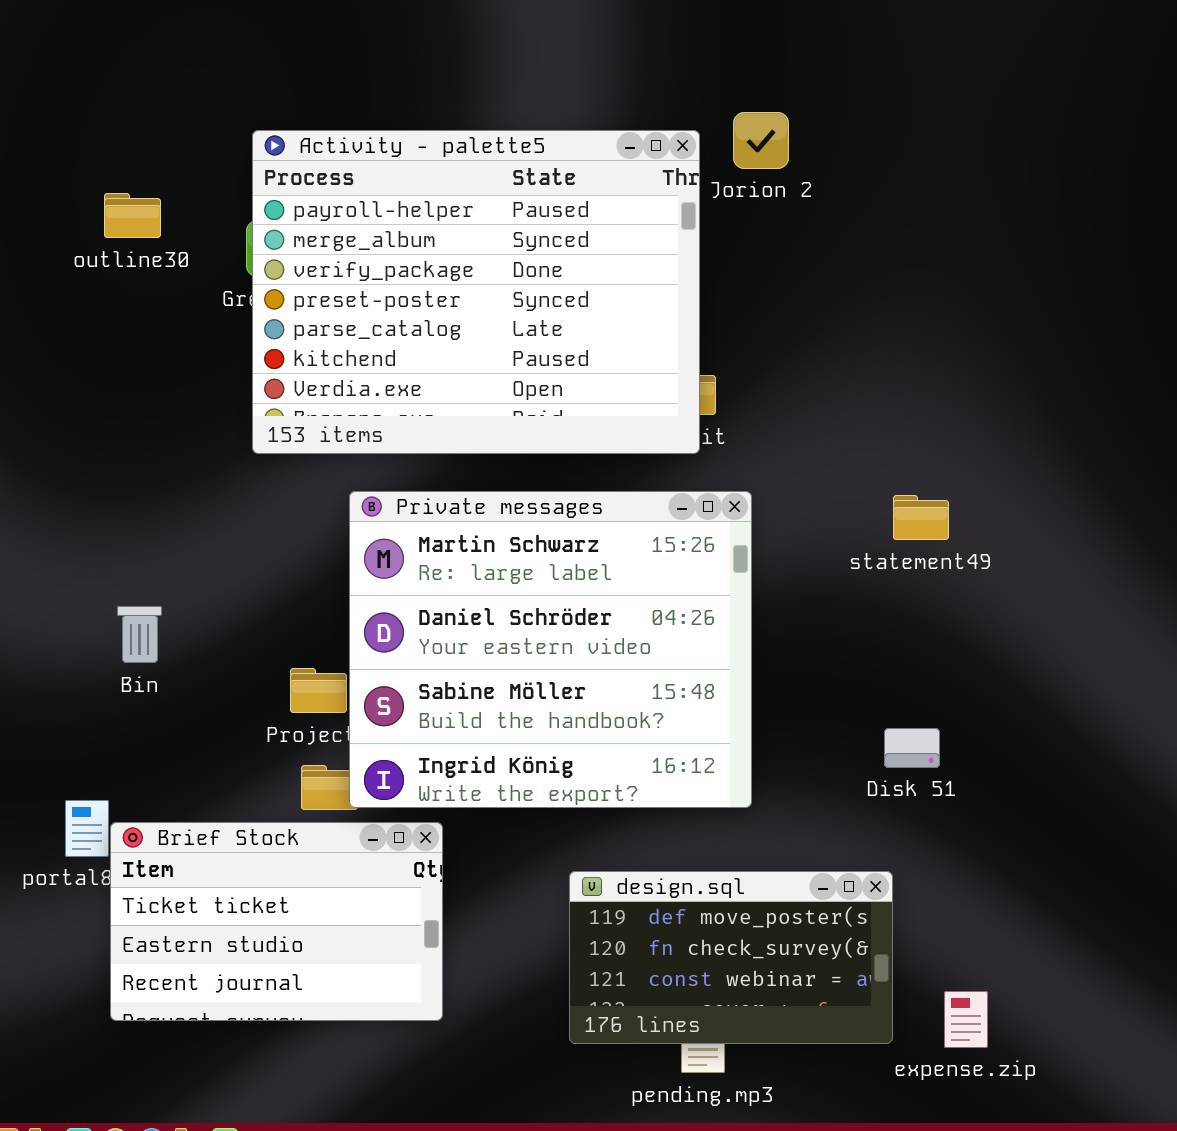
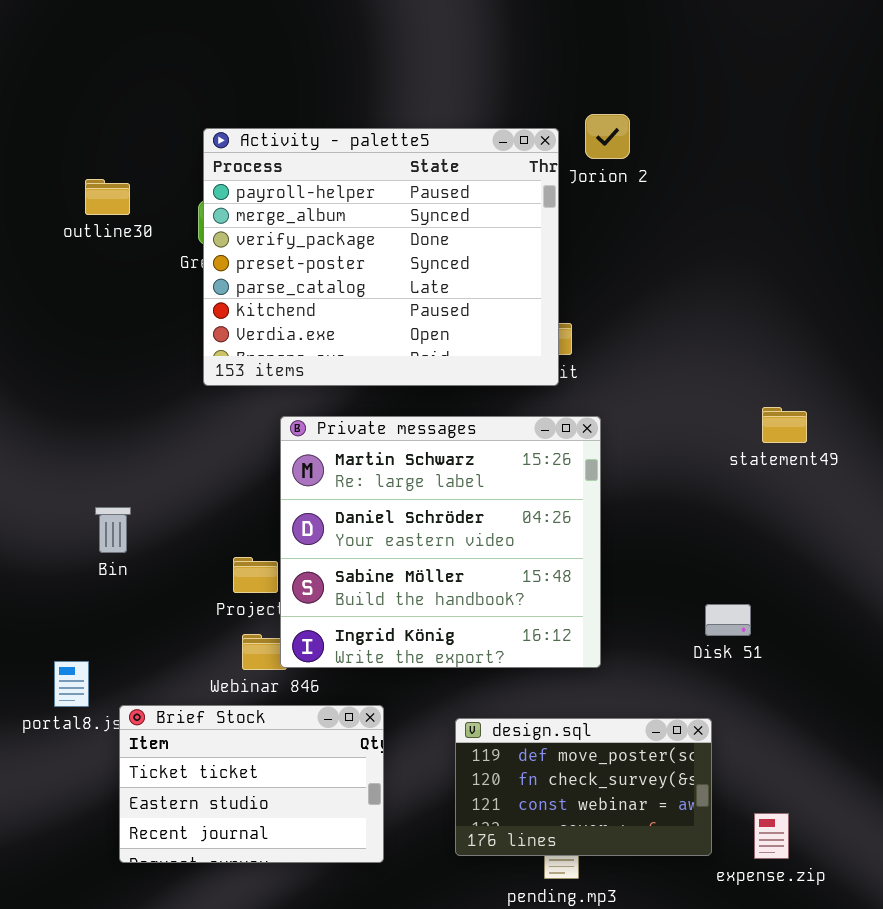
statement49: [893,495,949,540] -> [762,407,807,443], moved
Brief Stock: [110,822,443,1021] -> [119,705,384,863], moved

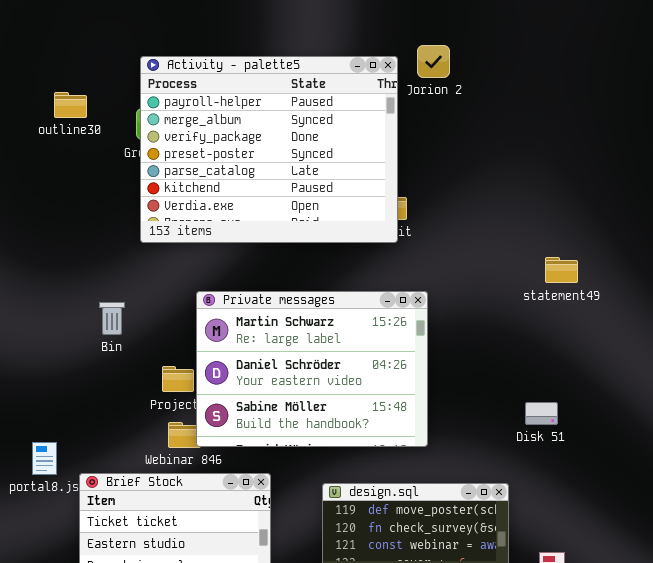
Private messages: [280,416,601,668] -> [196,291,428,447], resized
Bin: [95,507,131,553] -> [99,302,125,335], moved
Disk 51: [705,604,751,636] -> [525,402,558,425], moved

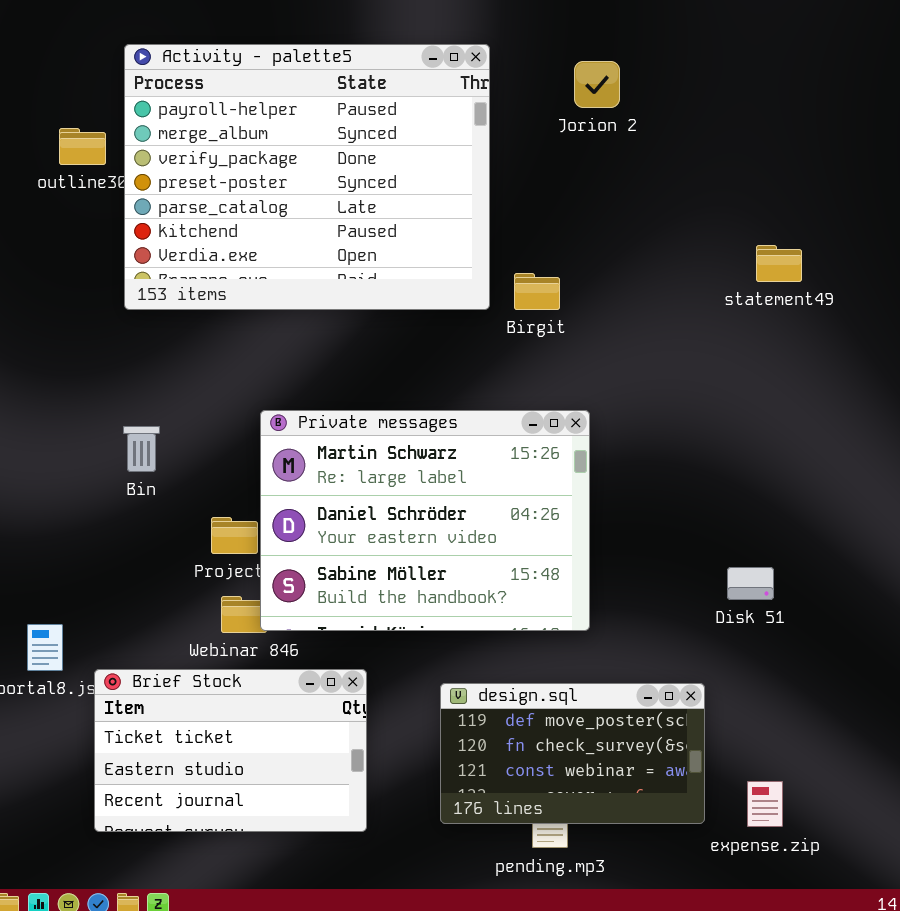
Activity - palette5: [140,56,398,243] -> [124,44,490,310], moved
statement49: [545,257,578,283] -> [756,245,802,282], moved

